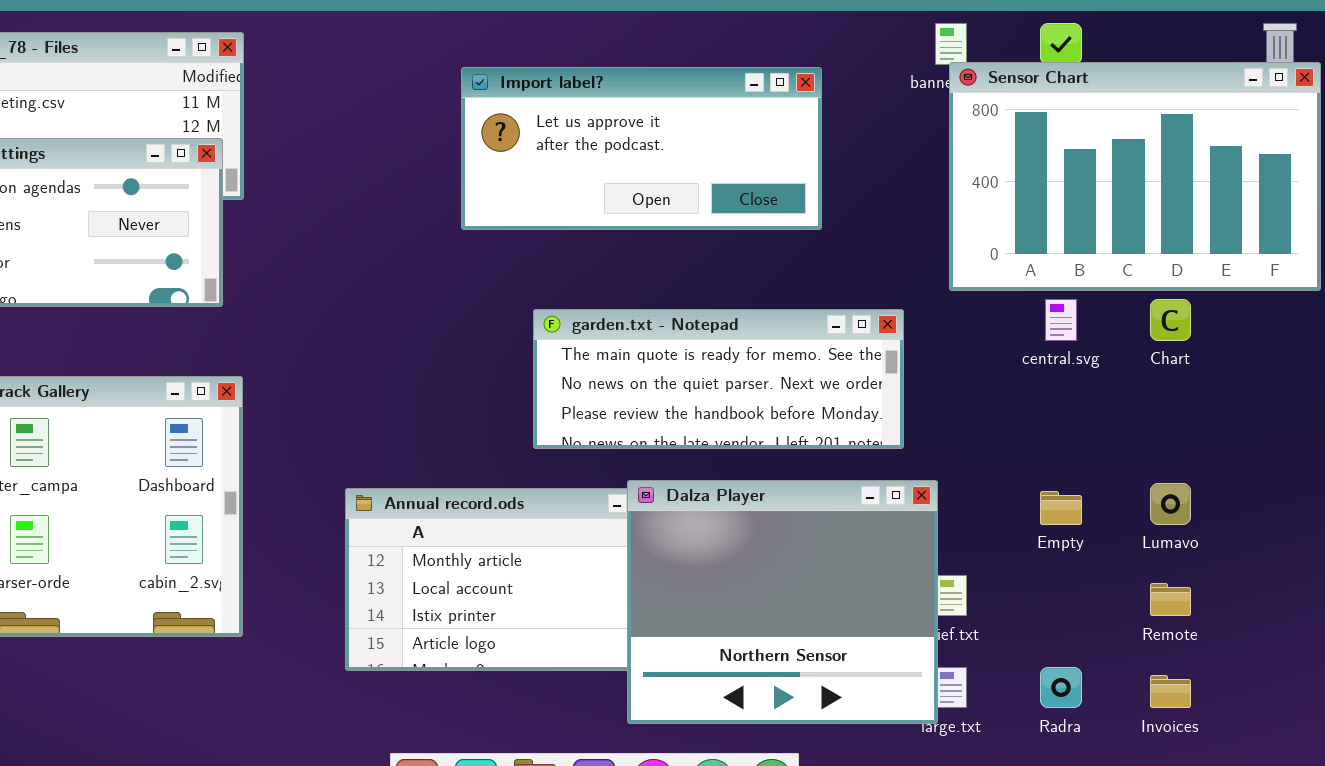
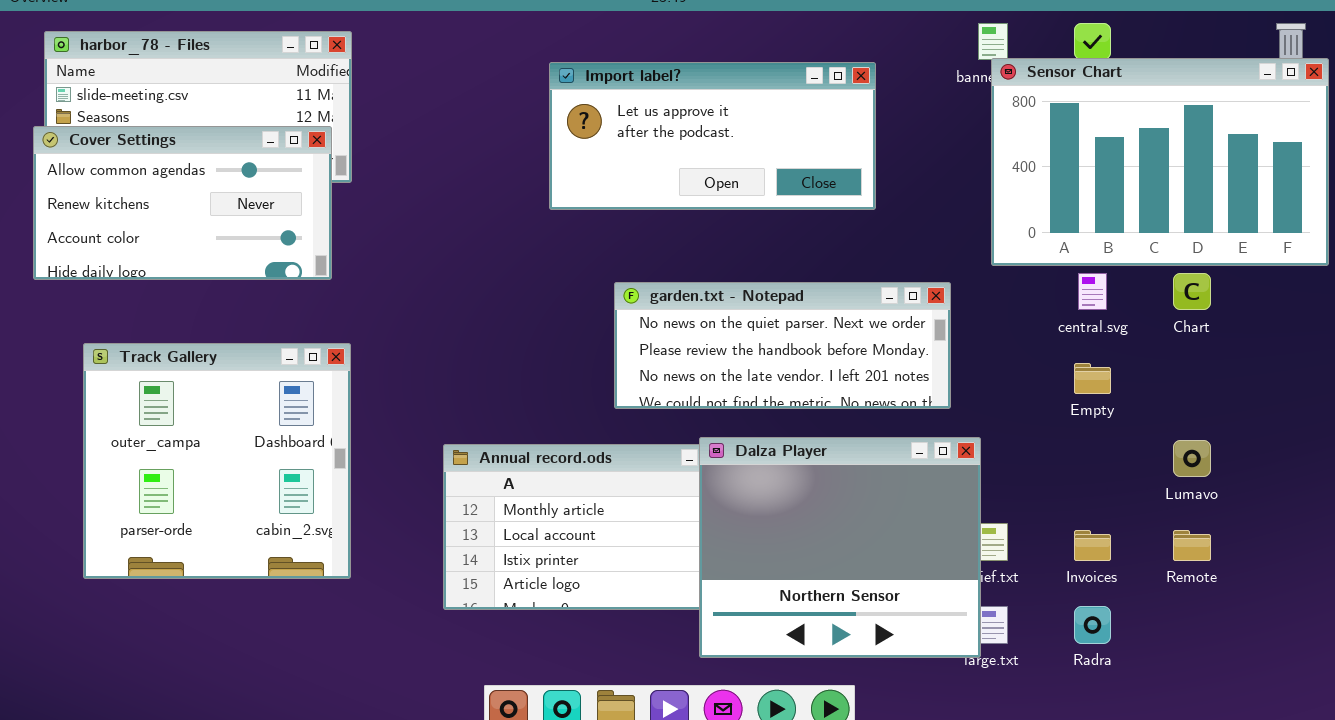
garden.txt - Notepad: [533,309,904,449] -> [614,282,951,409], scrolled down 1 row
Empty: [1040,491,1082,525] -> [1074,363,1111,394], moved
Invoices: [1150,675,1191,708] -> [1074,530,1111,561], moved

